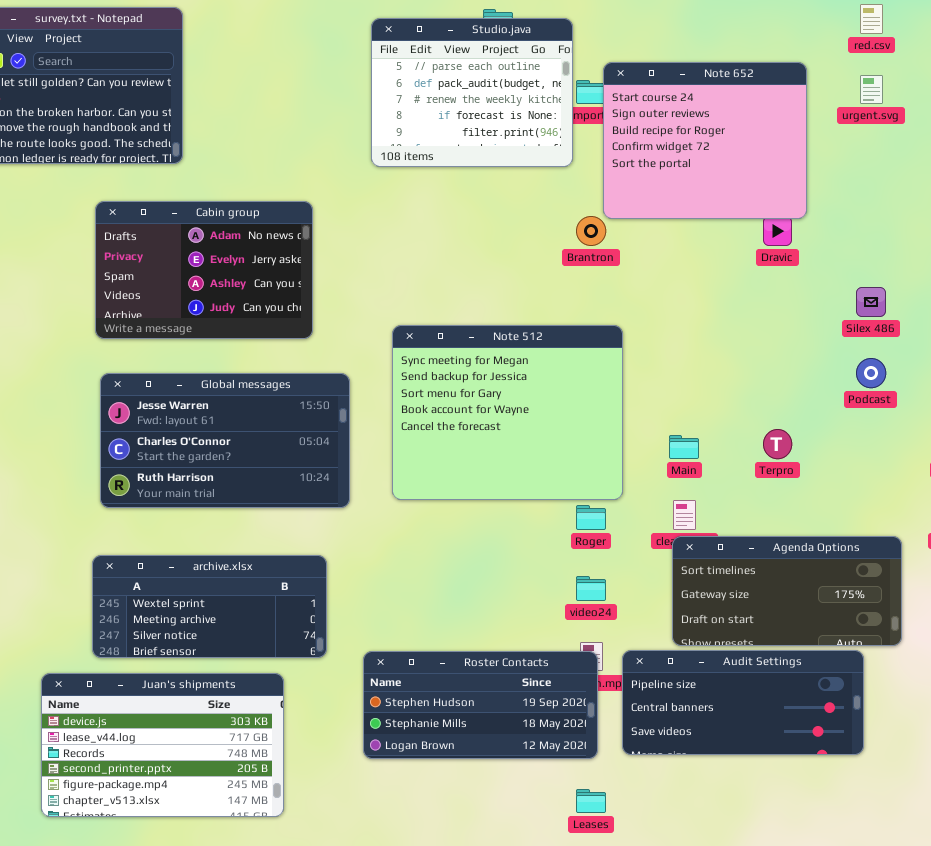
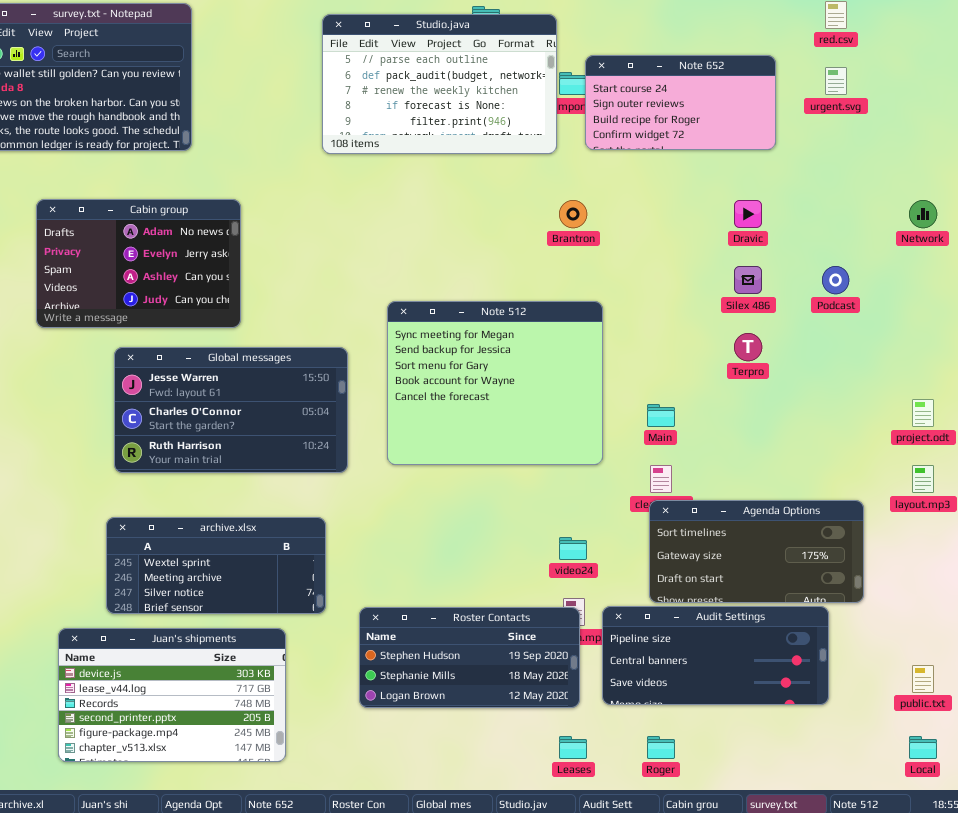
Studio.java: [371,18,573,167] -> [322,14,557,154], resized
Note 652: [603,62,807,219] -> [585,55,776,150], resized
Cabin group: [95,201,313,339] -> [36,199,241,328], moved
Silex 486: [856,287,886,317] -> [734,266,762,294], moved
Podcast: [856,358,886,388] -> [822,266,849,294], moved
Terpro: [763,429,792,459] -> [734,333,762,361], moved
Roger: [576,505,606,530] -> [647,736,675,759], moved

